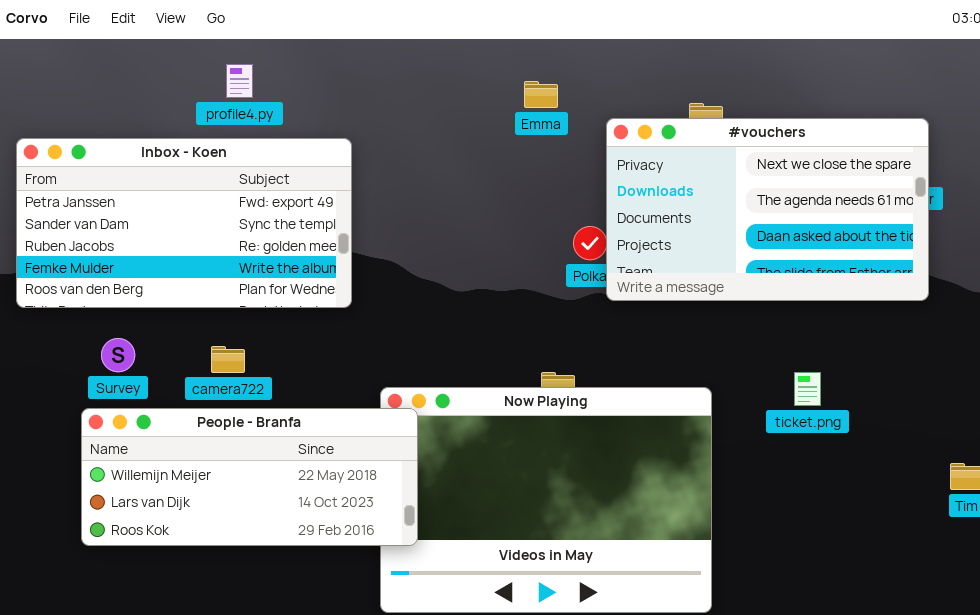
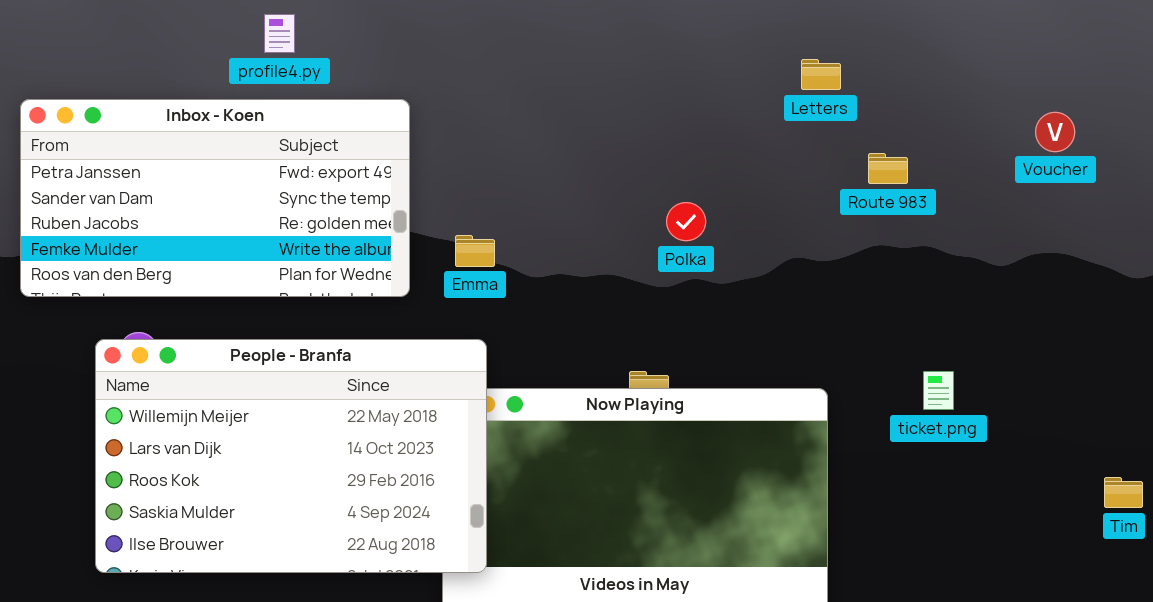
Emma: [524,81,558,108] -> [455,235,495,267], moved
#vouchers: [606,118,929,301] -> none, closed
People - Branfa: [81,408,418,546] -> [95,339,487,573], resized

